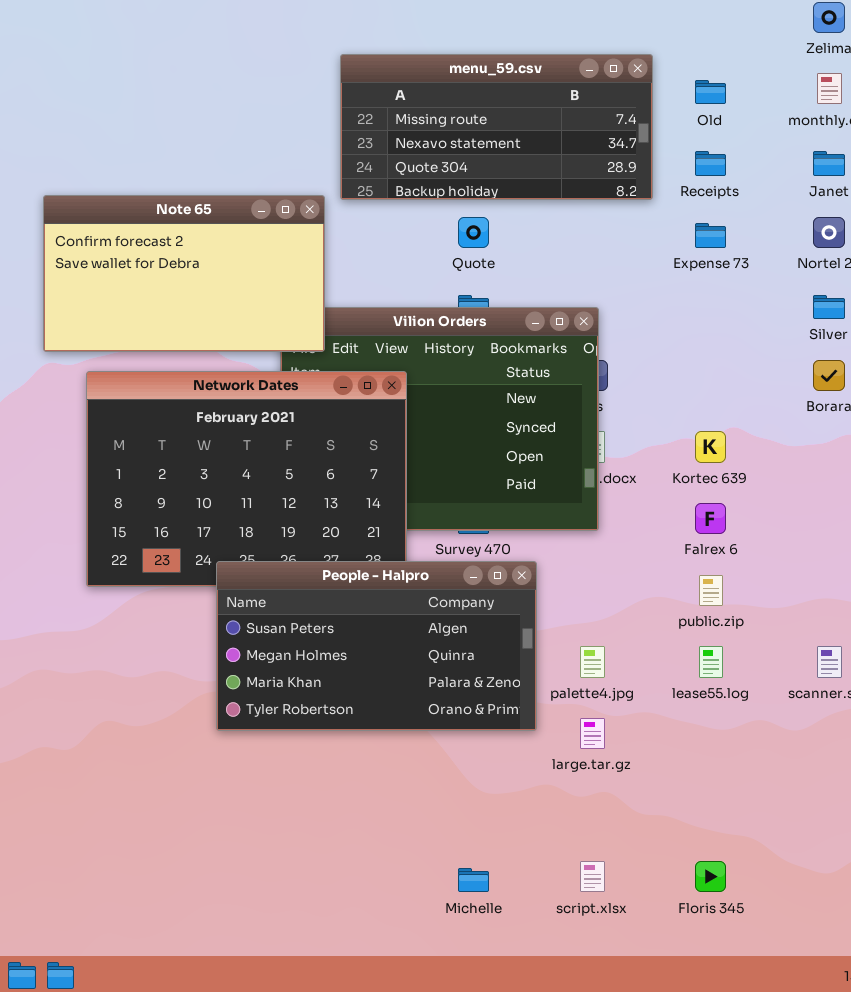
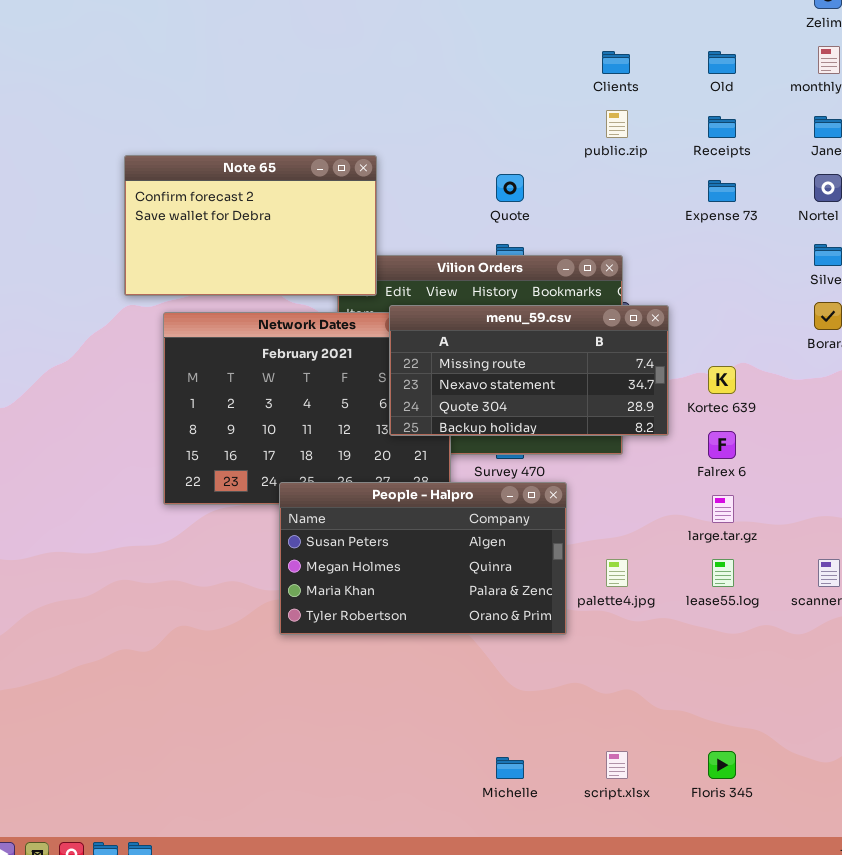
menu_59.csv: [340,54,653,200] -> [389,305,669,436], moved
public.zip: [699,575,723,606] -> [606,110,628,138], moved
large.tar.gz: [580,718,605,749] -> [712,495,734,523], moved

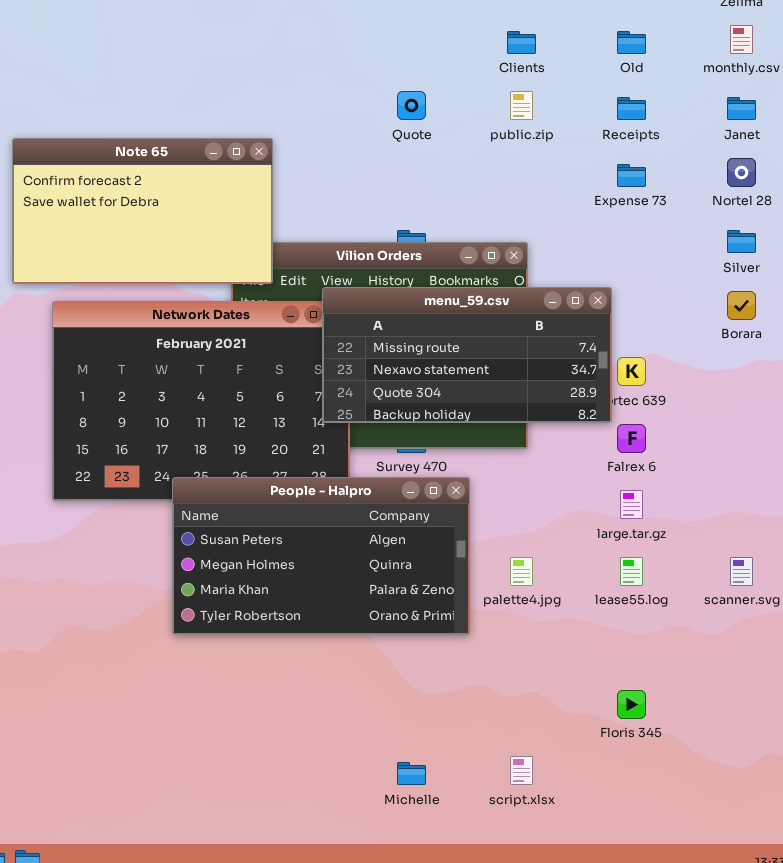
Quote: [496,174,524,202] -> [397,91,426,120], moved
menu_59.csv: [389,305,669,436] -> [322,287,612,423], moved
Floris 345: [708,751,736,779] -> [617,690,646,719], moved

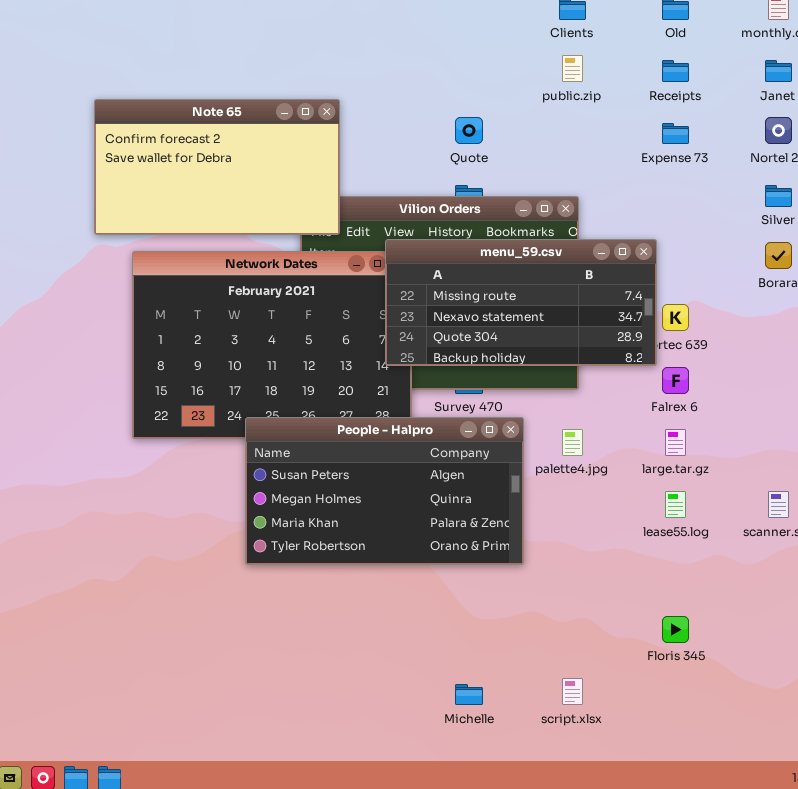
Quote: [397,91,426,120] -> [455,117,483,144], moved
palette4.jpg: [510,557,533,586] -> [562,429,583,456], moved

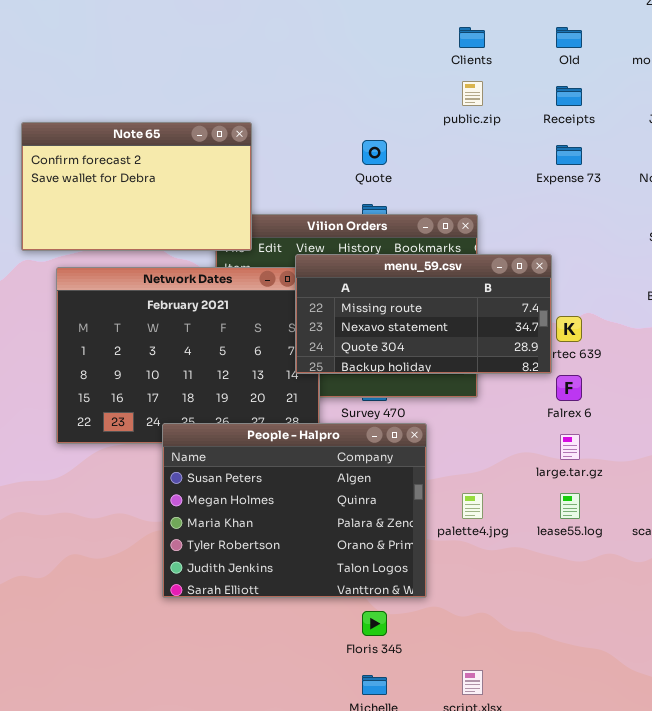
People - Halpro: [245,417,524,565] -> [162,423,427,598], resized
palette4.jpg: [562,429,583,456] -> [462,493,483,519], moved
Floris 345: [662,616,689,643] -> [362,611,387,636], moved

